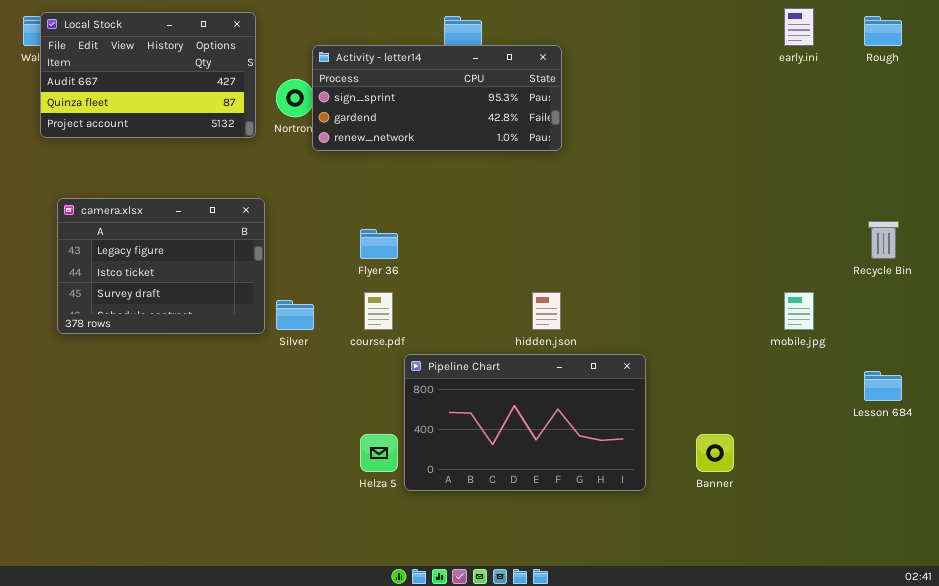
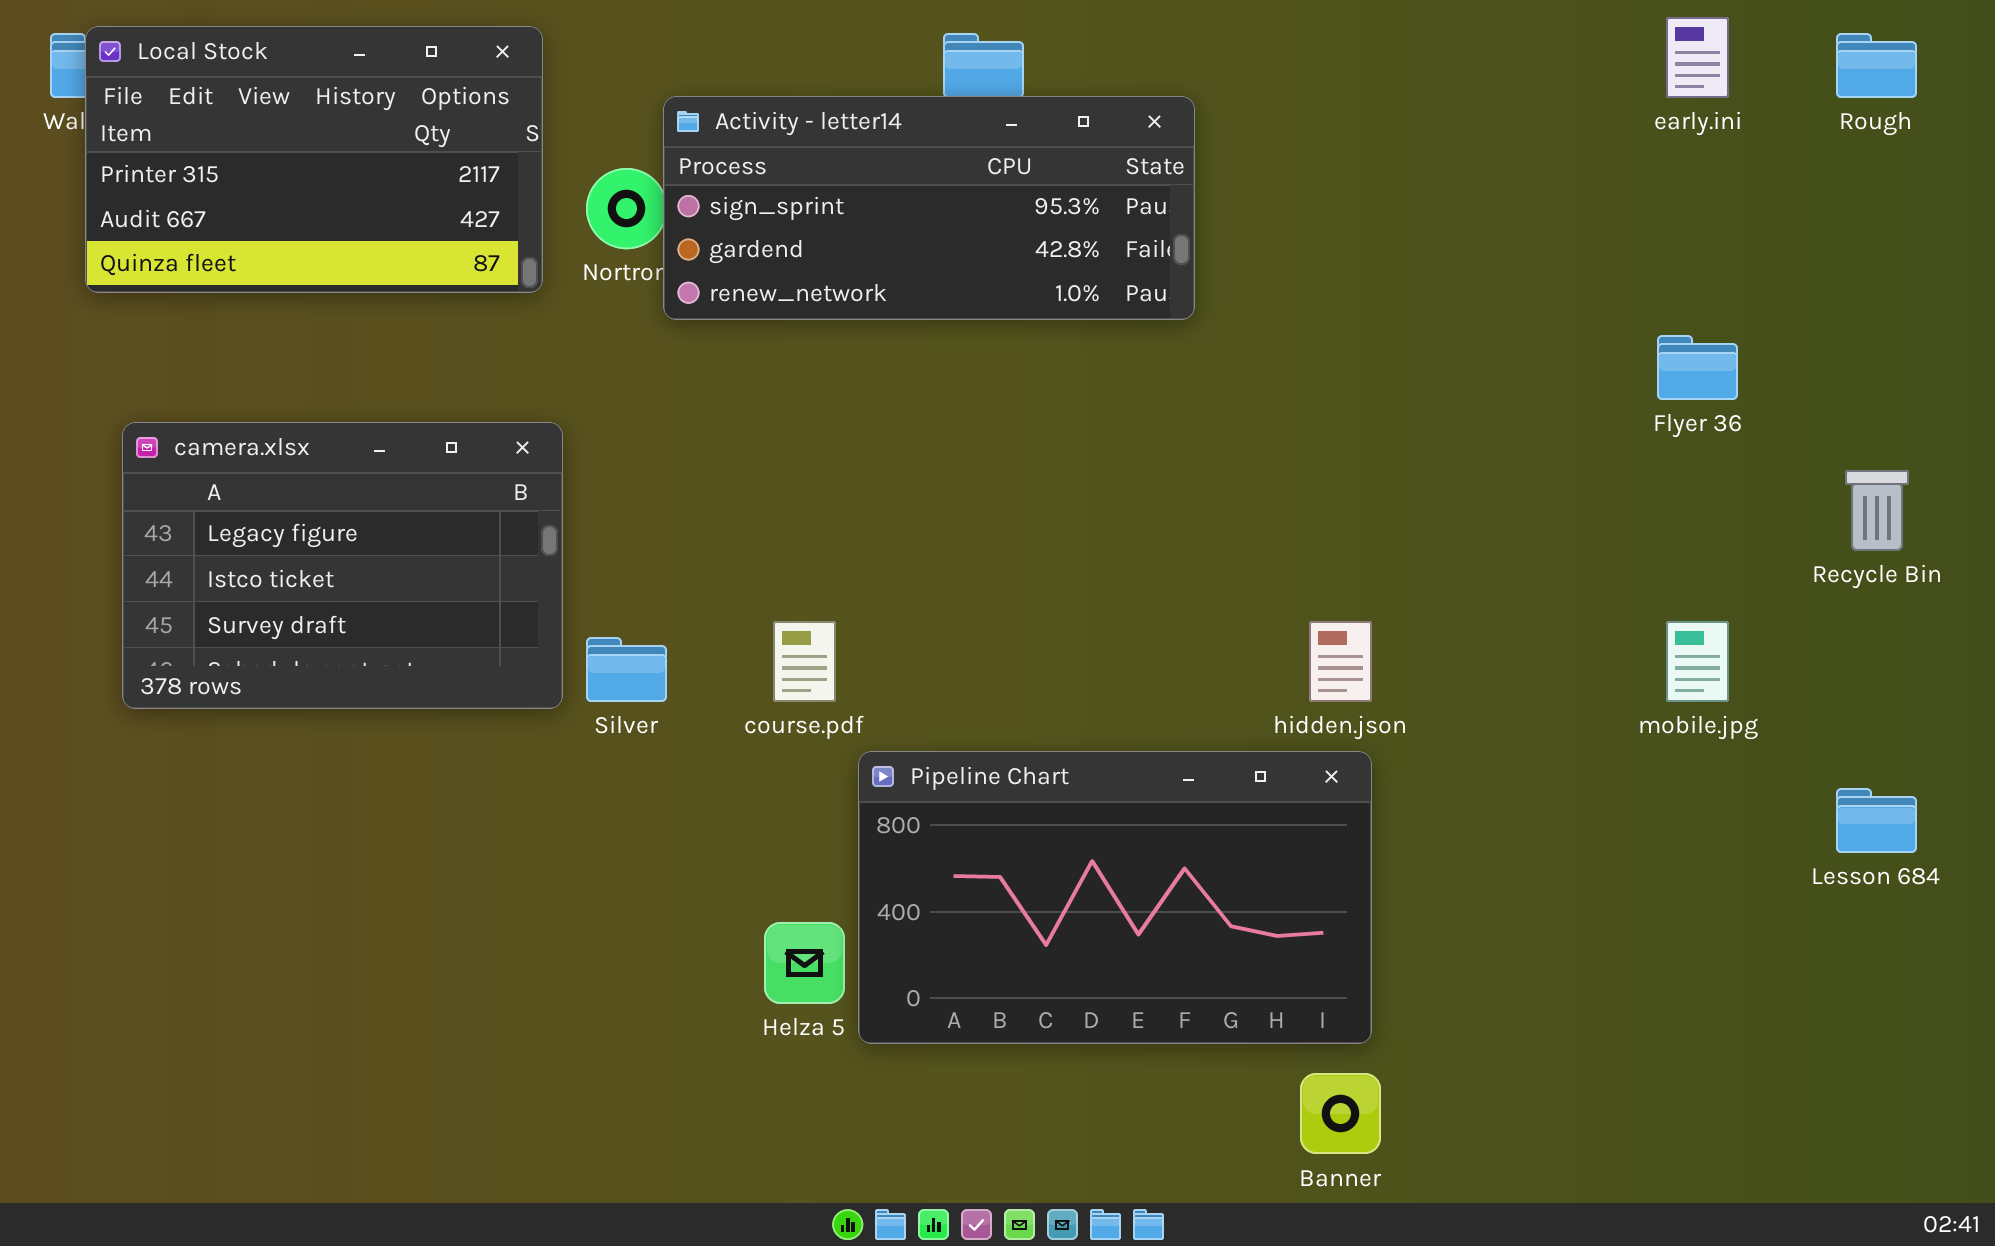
Local Stock: [40,12,256,138] -> [85,26,543,293], scrolled up 1 row
Flyer 36: [360,229,398,259] -> [1657,335,1738,400], moved
hidden.json: [532,292,561,330] -> [1309,621,1372,702], moved
Banner: [696,434,734,472] -> [1300,1073,1381,1154], moved

